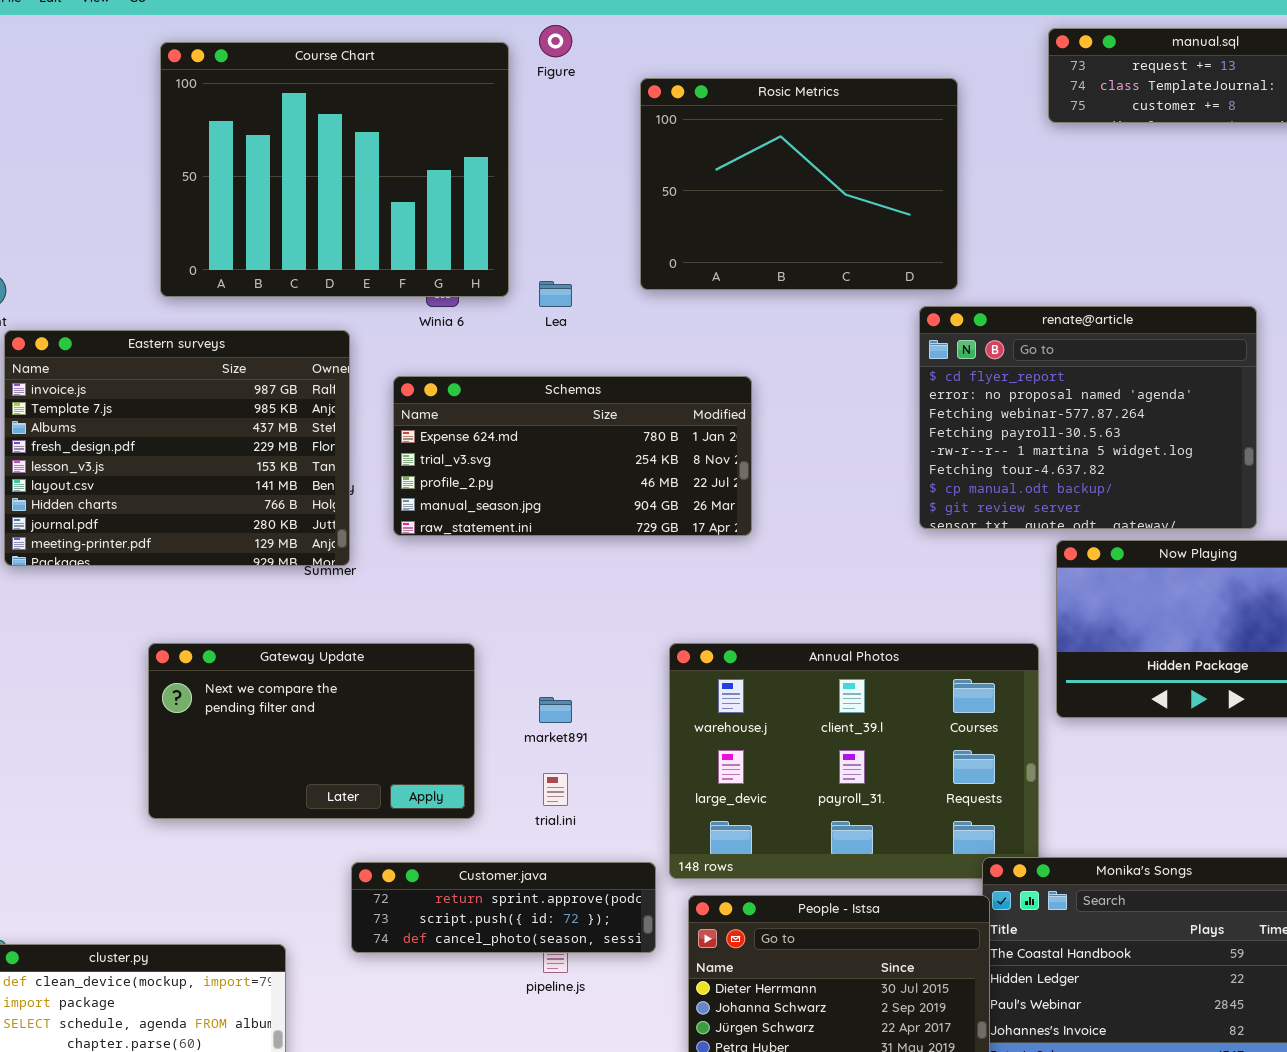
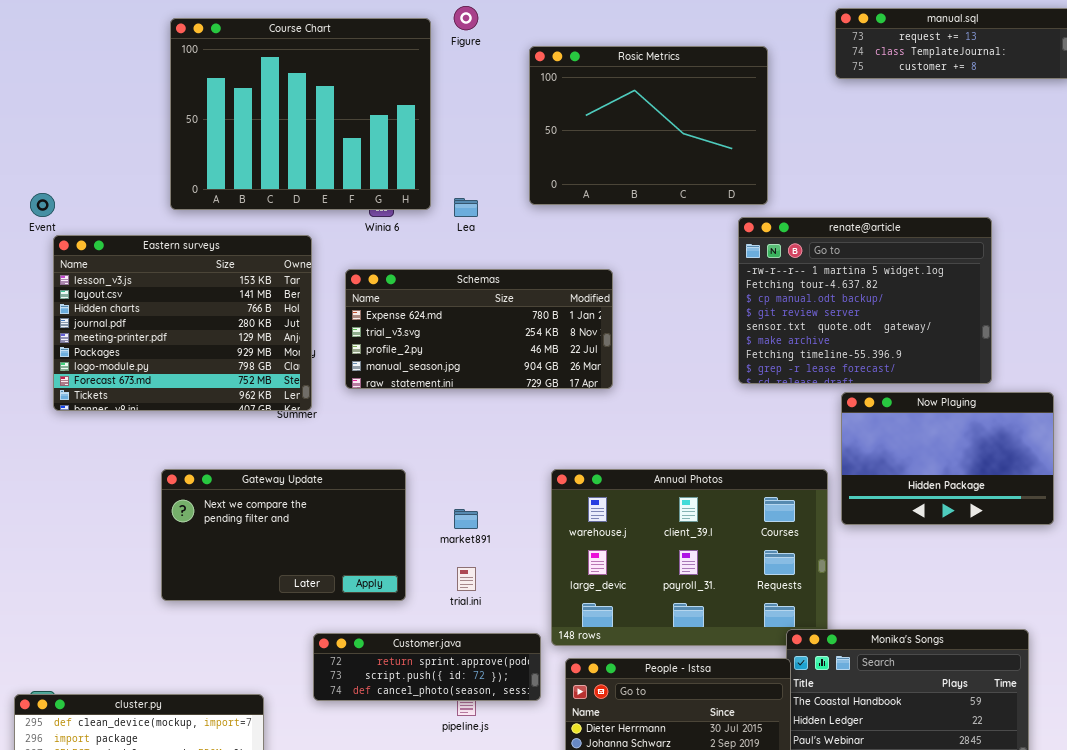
renate@article: [919,306,1257,529] -> [738,217,992,384], scrolled down 4 rows
Eastern surveys: [4,330,350,566] -> [53,235,312,411], scrolled down 4 rows

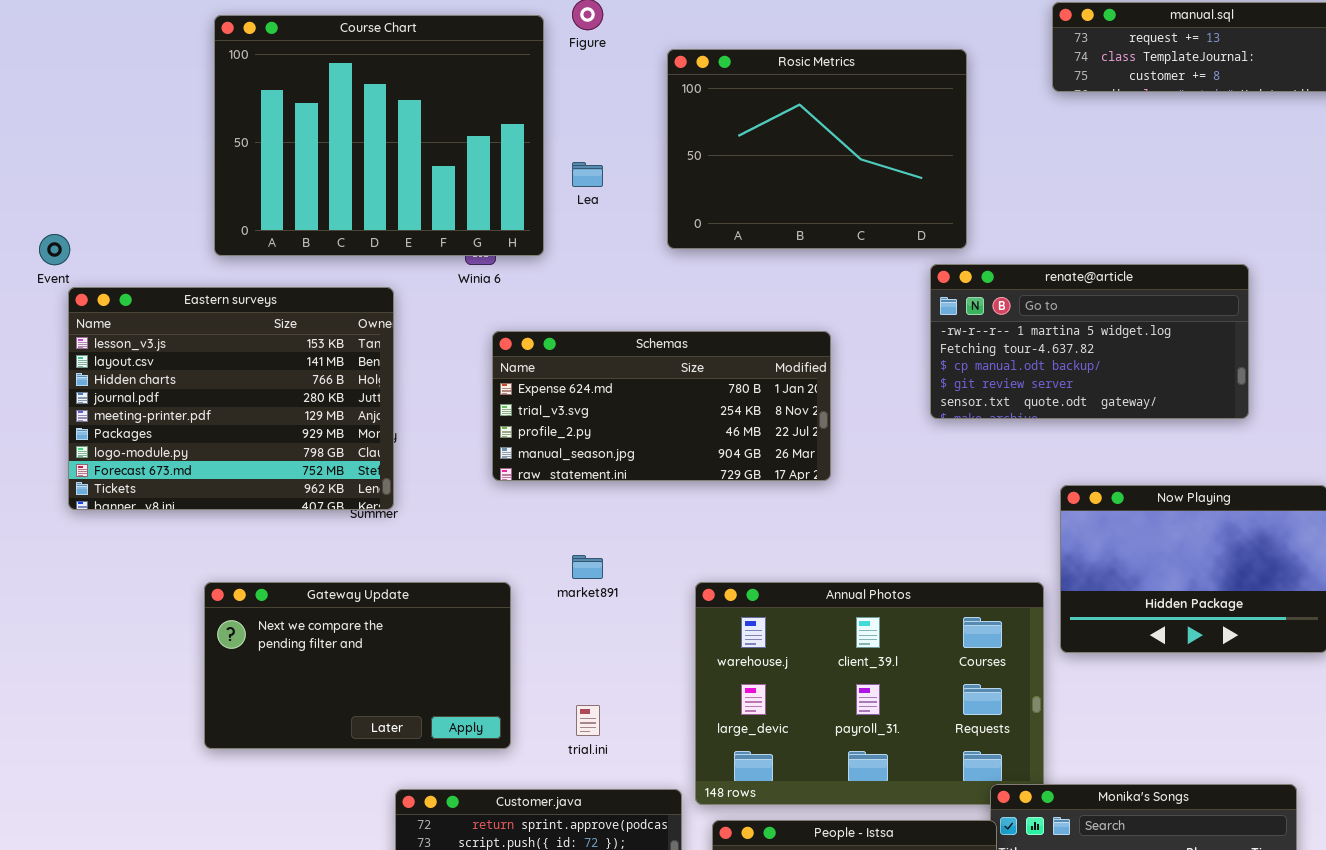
Lea: [454,198,478,217] -> [572,162,603,187], moved
renate@article: [738,217,992,384] -> [930,264,1249,419], resized
Schemas: [345,269,613,389] -> [492,331,831,481], moved
market891: [454,509,478,529] -> [572,555,603,579], moved

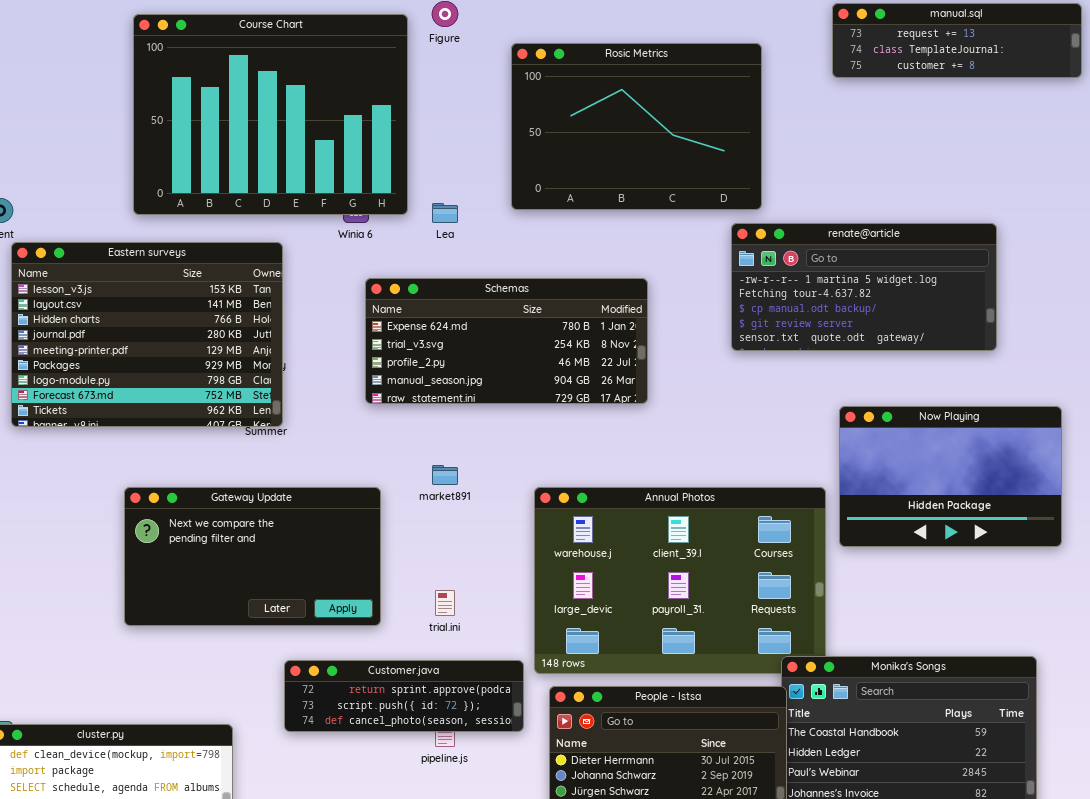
Lea: [572,162,603,187] -> [432,203,458,223], moved

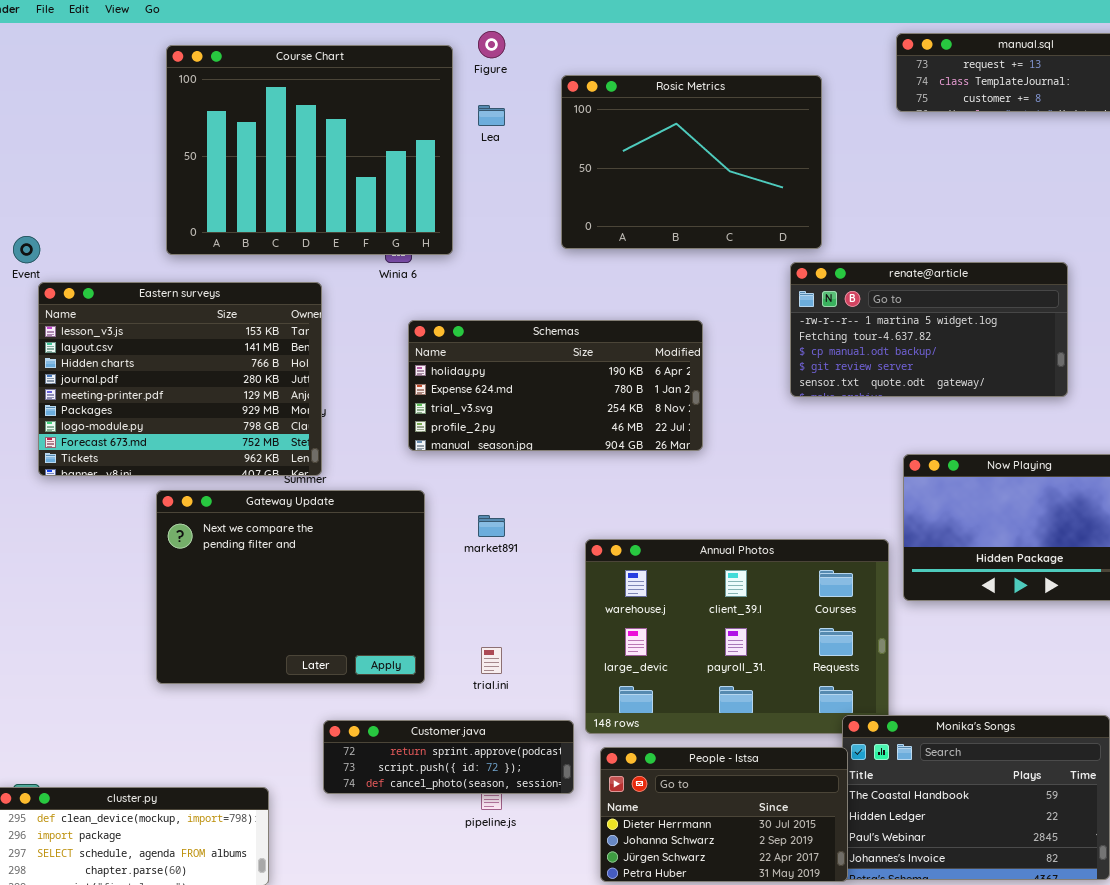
Lea: [432,203,458,223] -> [478,105,505,126], moved
Schemas: [365,278,648,404] -> [408,320,703,451], scrolled up 1 row
Gateway Update: [124,487,381,626] -> [156,490,425,684], resized

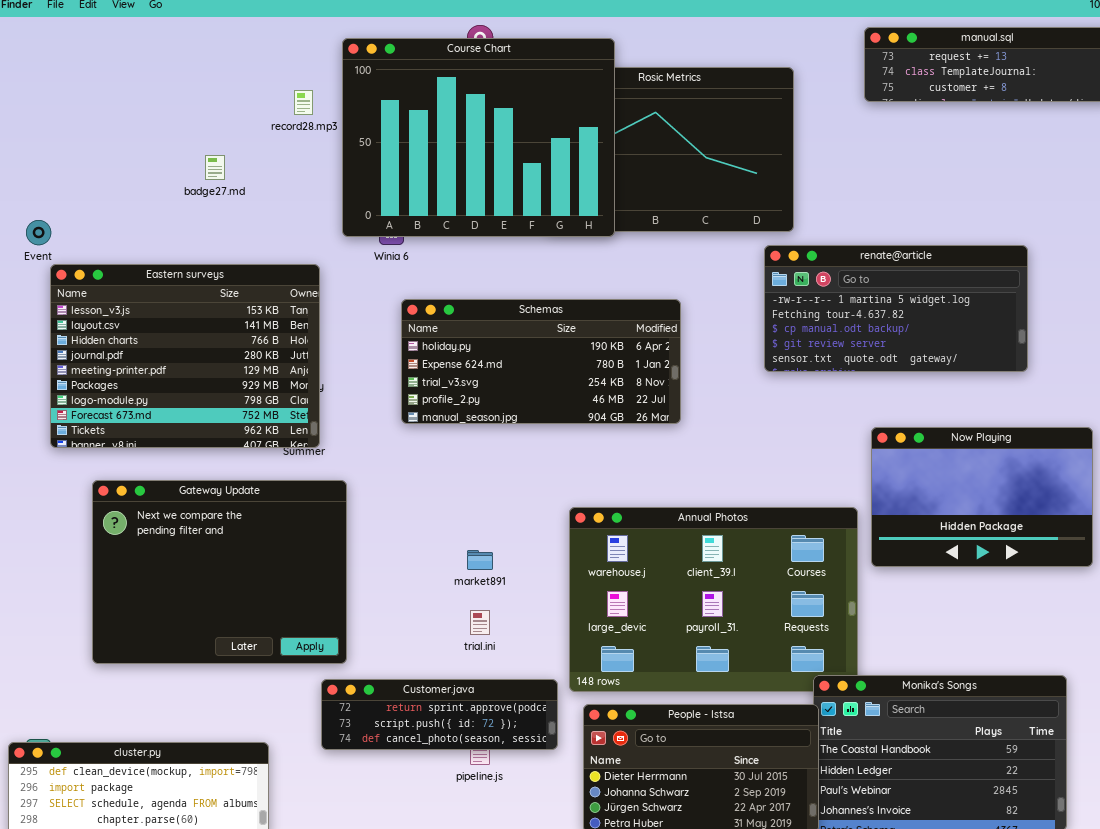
Course Chart: [166,45,453,255] -> [342,38,615,237], moved
Gateway Update: [156,490,425,684] -> [92,480,347,664], moved
market891: [478,515,505,537] -> [467,550,493,570], moved

